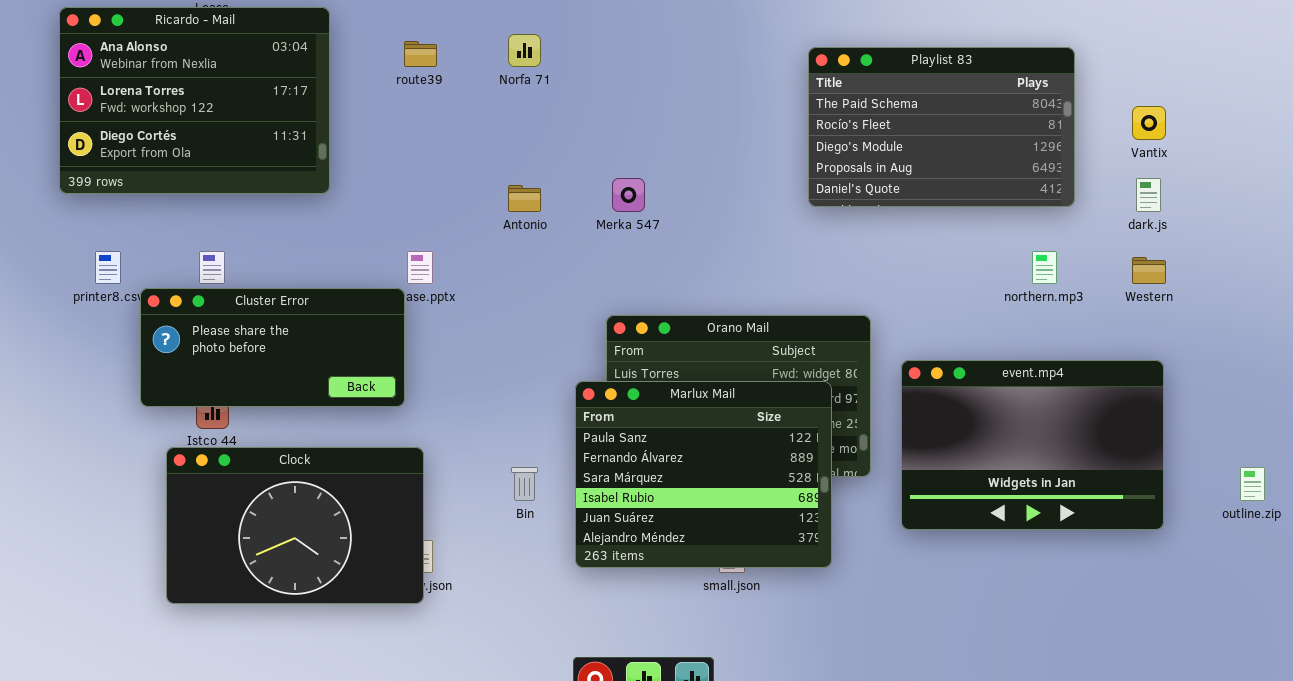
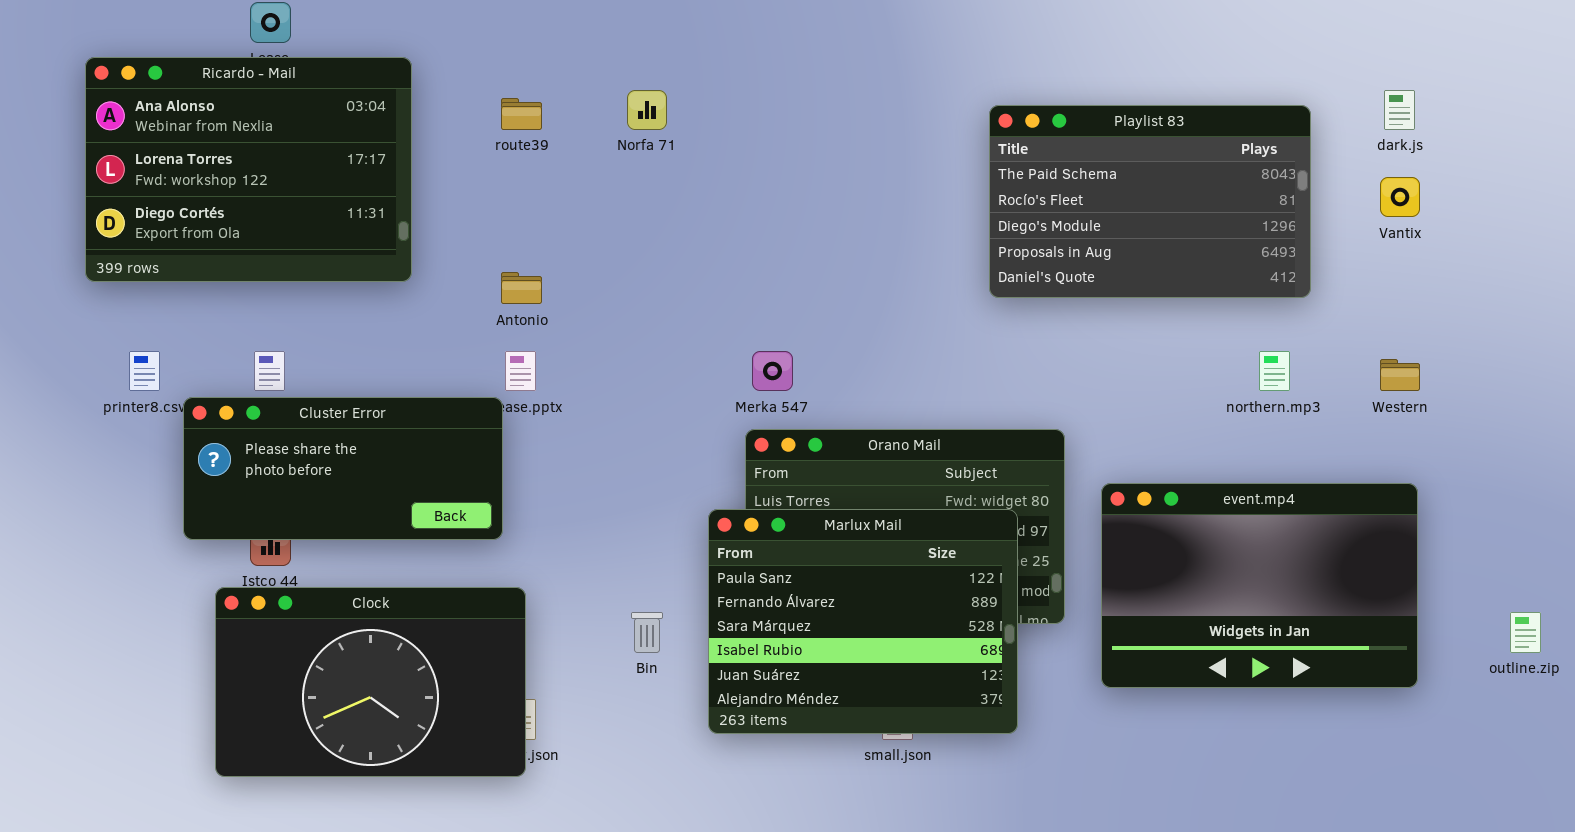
Merka 547: [612,178,645,212] -> [752,351,793,391], moved
dark.js: [1136,178,1161,212] -> [1384,90,1415,130], moved
Antonio: [508,185,541,212] -> [501,272,542,304], moved

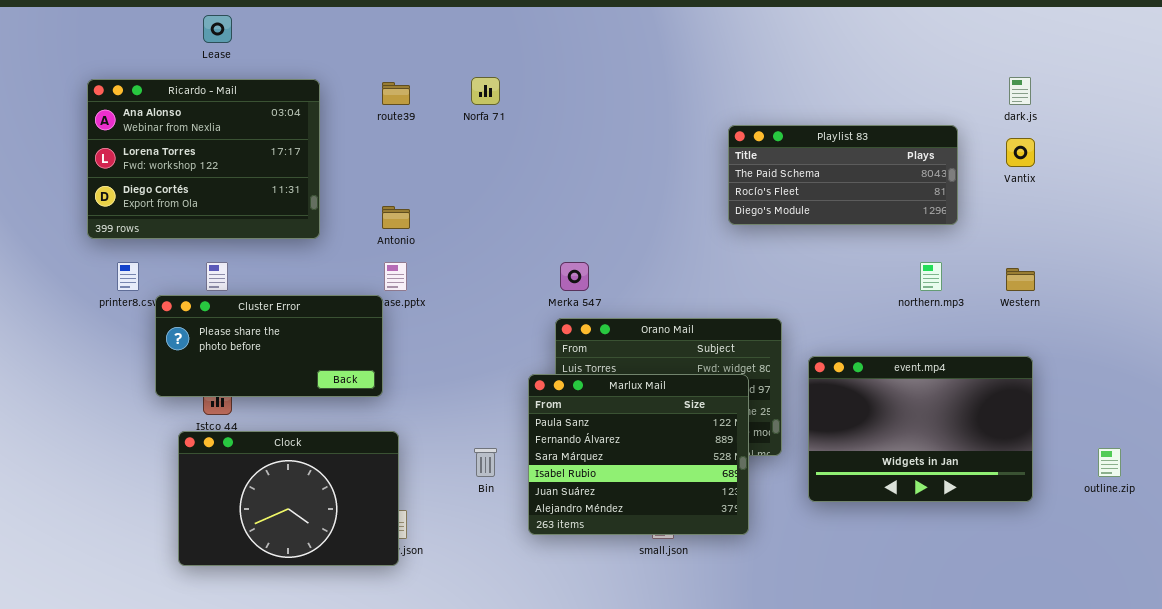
Ricardo - Mail: [85,57,412,282] -> [87,79,320,239], moved
Playlist 83: [989,105,1311,298] -> [728,125,958,225], resized

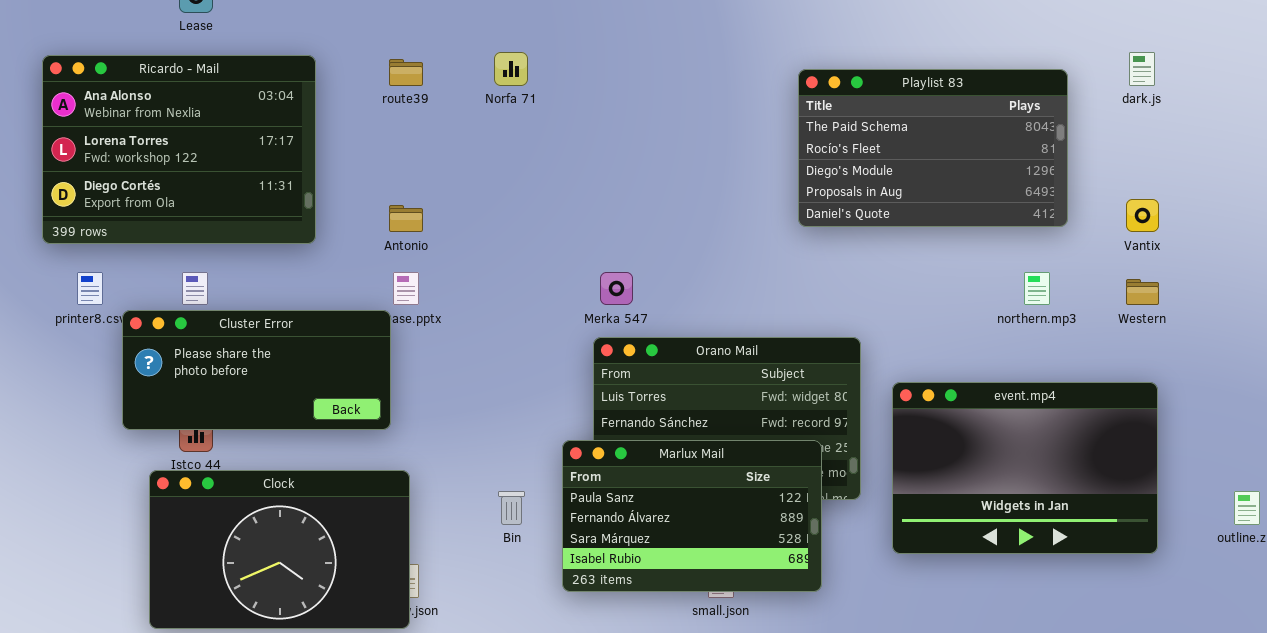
Playlist 83: [728,125,958,225] -> [798,69,1068,227], resized
Vantix: [1006,138,1035,167] -> [1126,199,1159,232], moved
Marlux Mail: [528,374,749,535] -> [562,440,822,592], resized

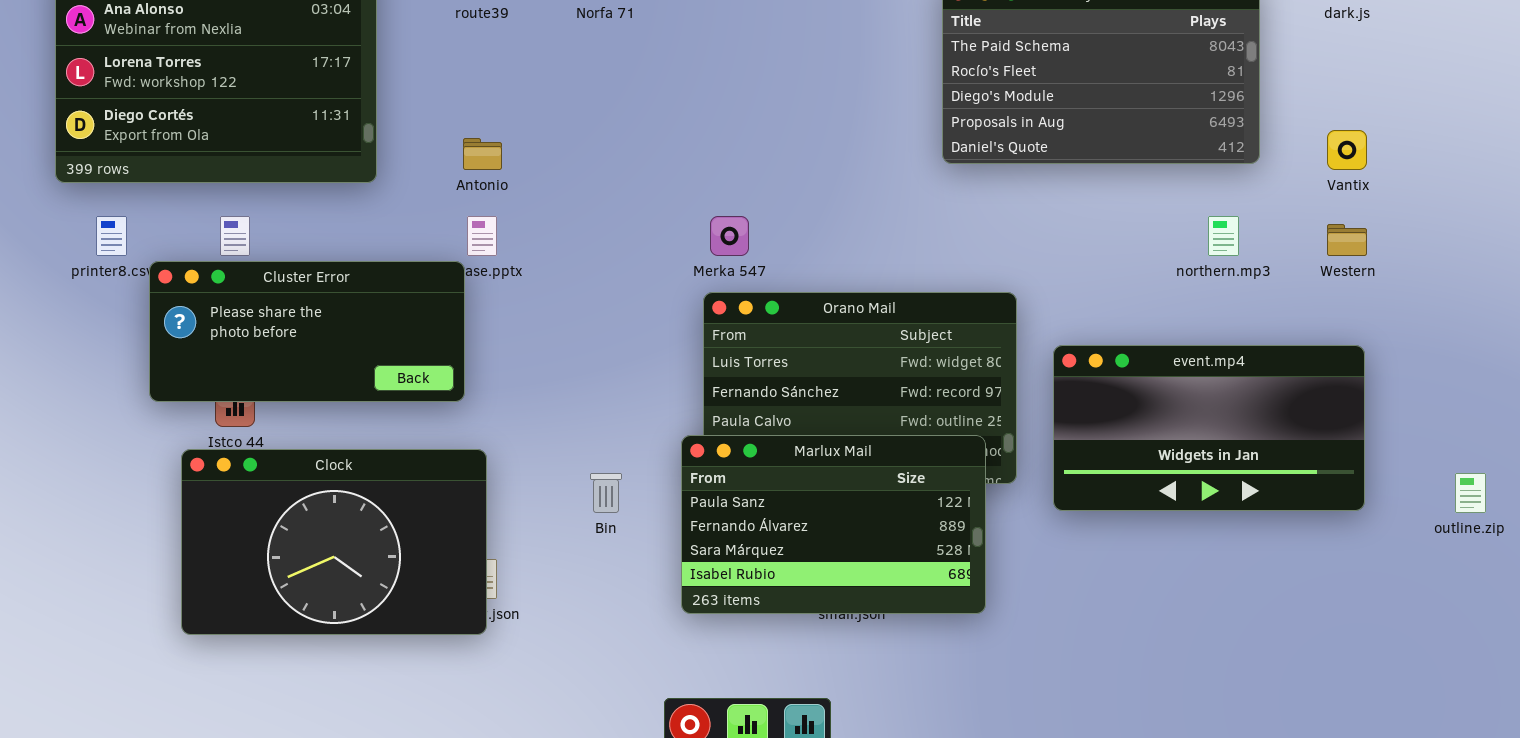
event.mp4: [892,382,1158,554] -> [1053,345,1365,511], resized
Marlux Mail: [562,440,822,592] -> [681,435,986,614], moved

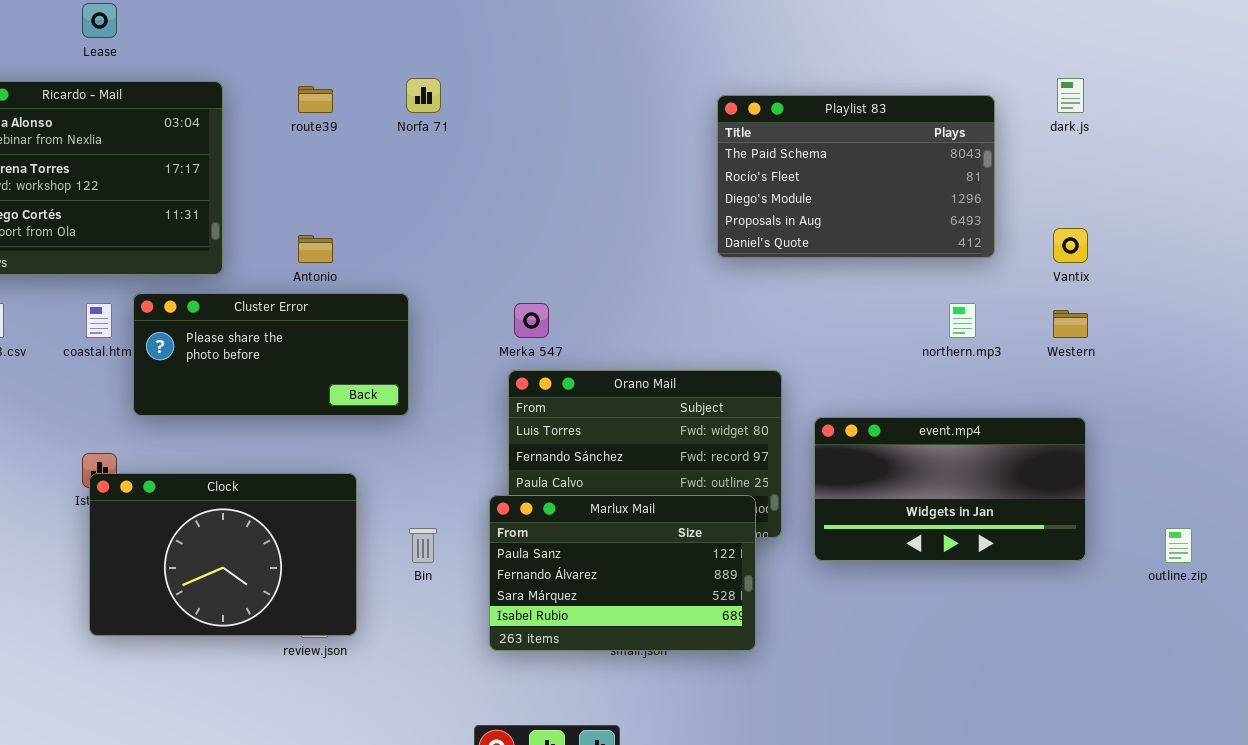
Cluster Error: [149,261,465,402] -> [133,293,409,416], moved
Clock: [181,449,487,635] -> [89,473,357,636], moved

